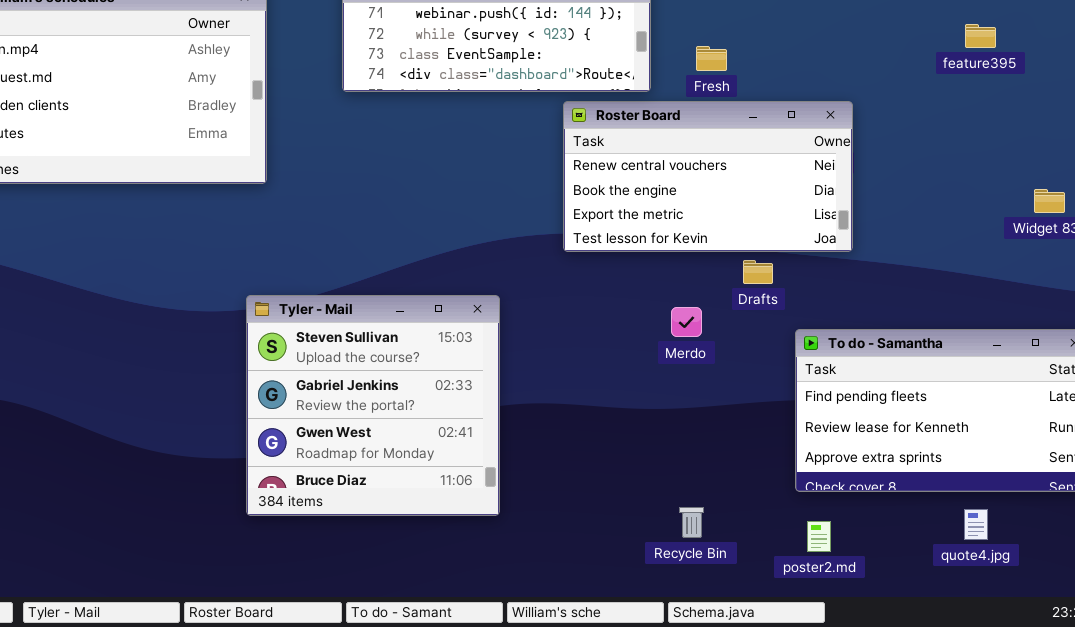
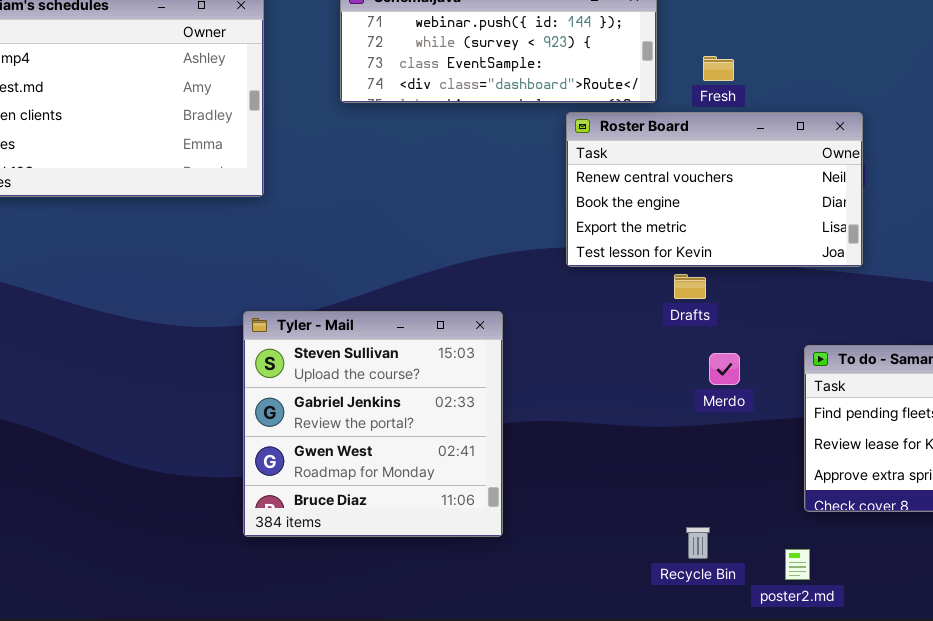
Drafts: [743,260,773,284] -> [674,274,706,299], moved
Merdo: [671,307,702,337] -> [709,353,740,385], moved
poster2.md: [807,521,831,552] -> [785,549,810,580], moved

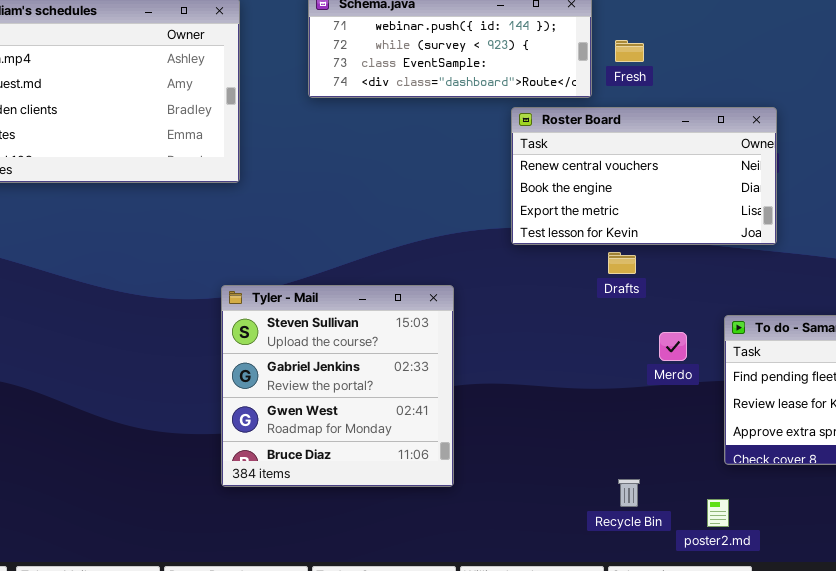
Fresh: [703,56,734,81] -> [615,40,644,62], moved
Merdo: [709,353,740,385] -> [659,332,687,361], moved

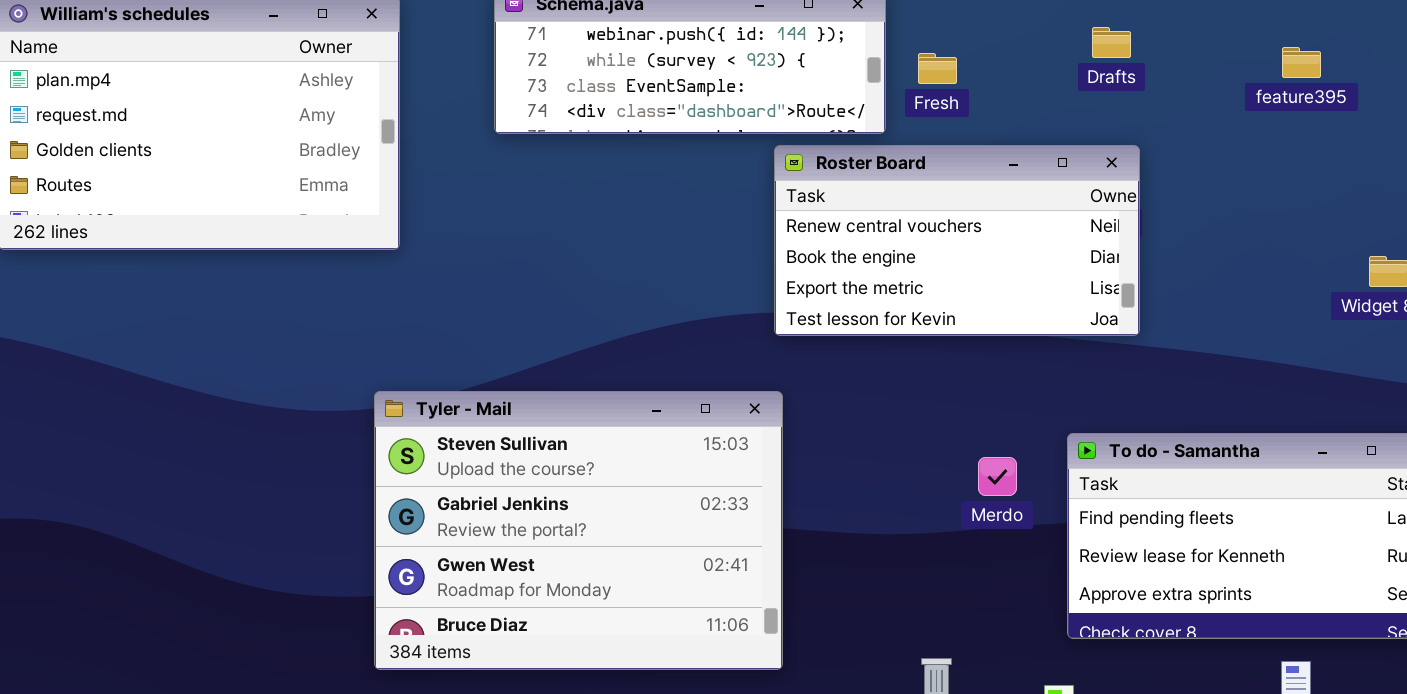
Drafts: [608,252,636,274] -> [1092,27,1131,58], moved
Tyler - Mail: [221,285,454,487] -> [374,391,783,670], resized

